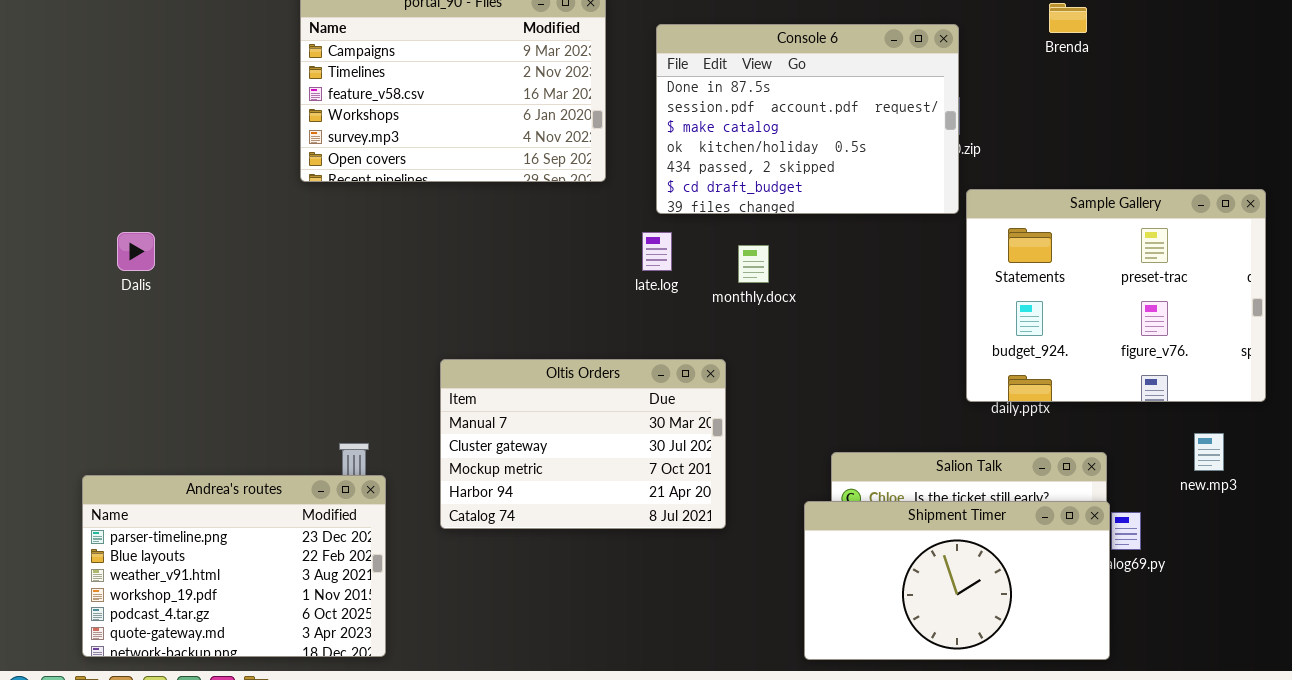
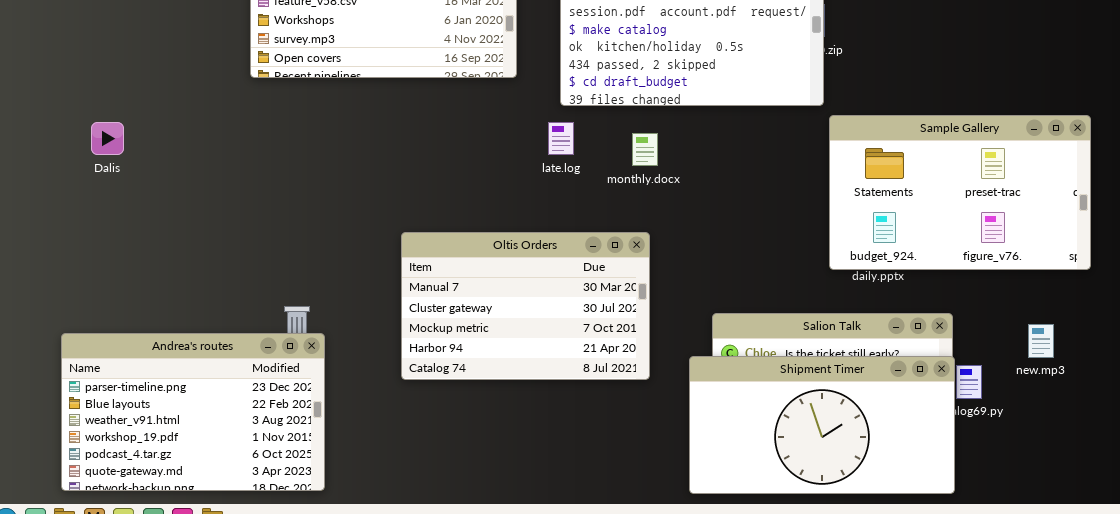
Sample Gallery: [966,189,1266,402] -> [829,115,1091,270], resized
Oltis Orders: [440,359,726,529] -> [401,232,650,380], moved
new.mp3: [1194,433,1224,471] -> [1028,324,1054,358], moved

